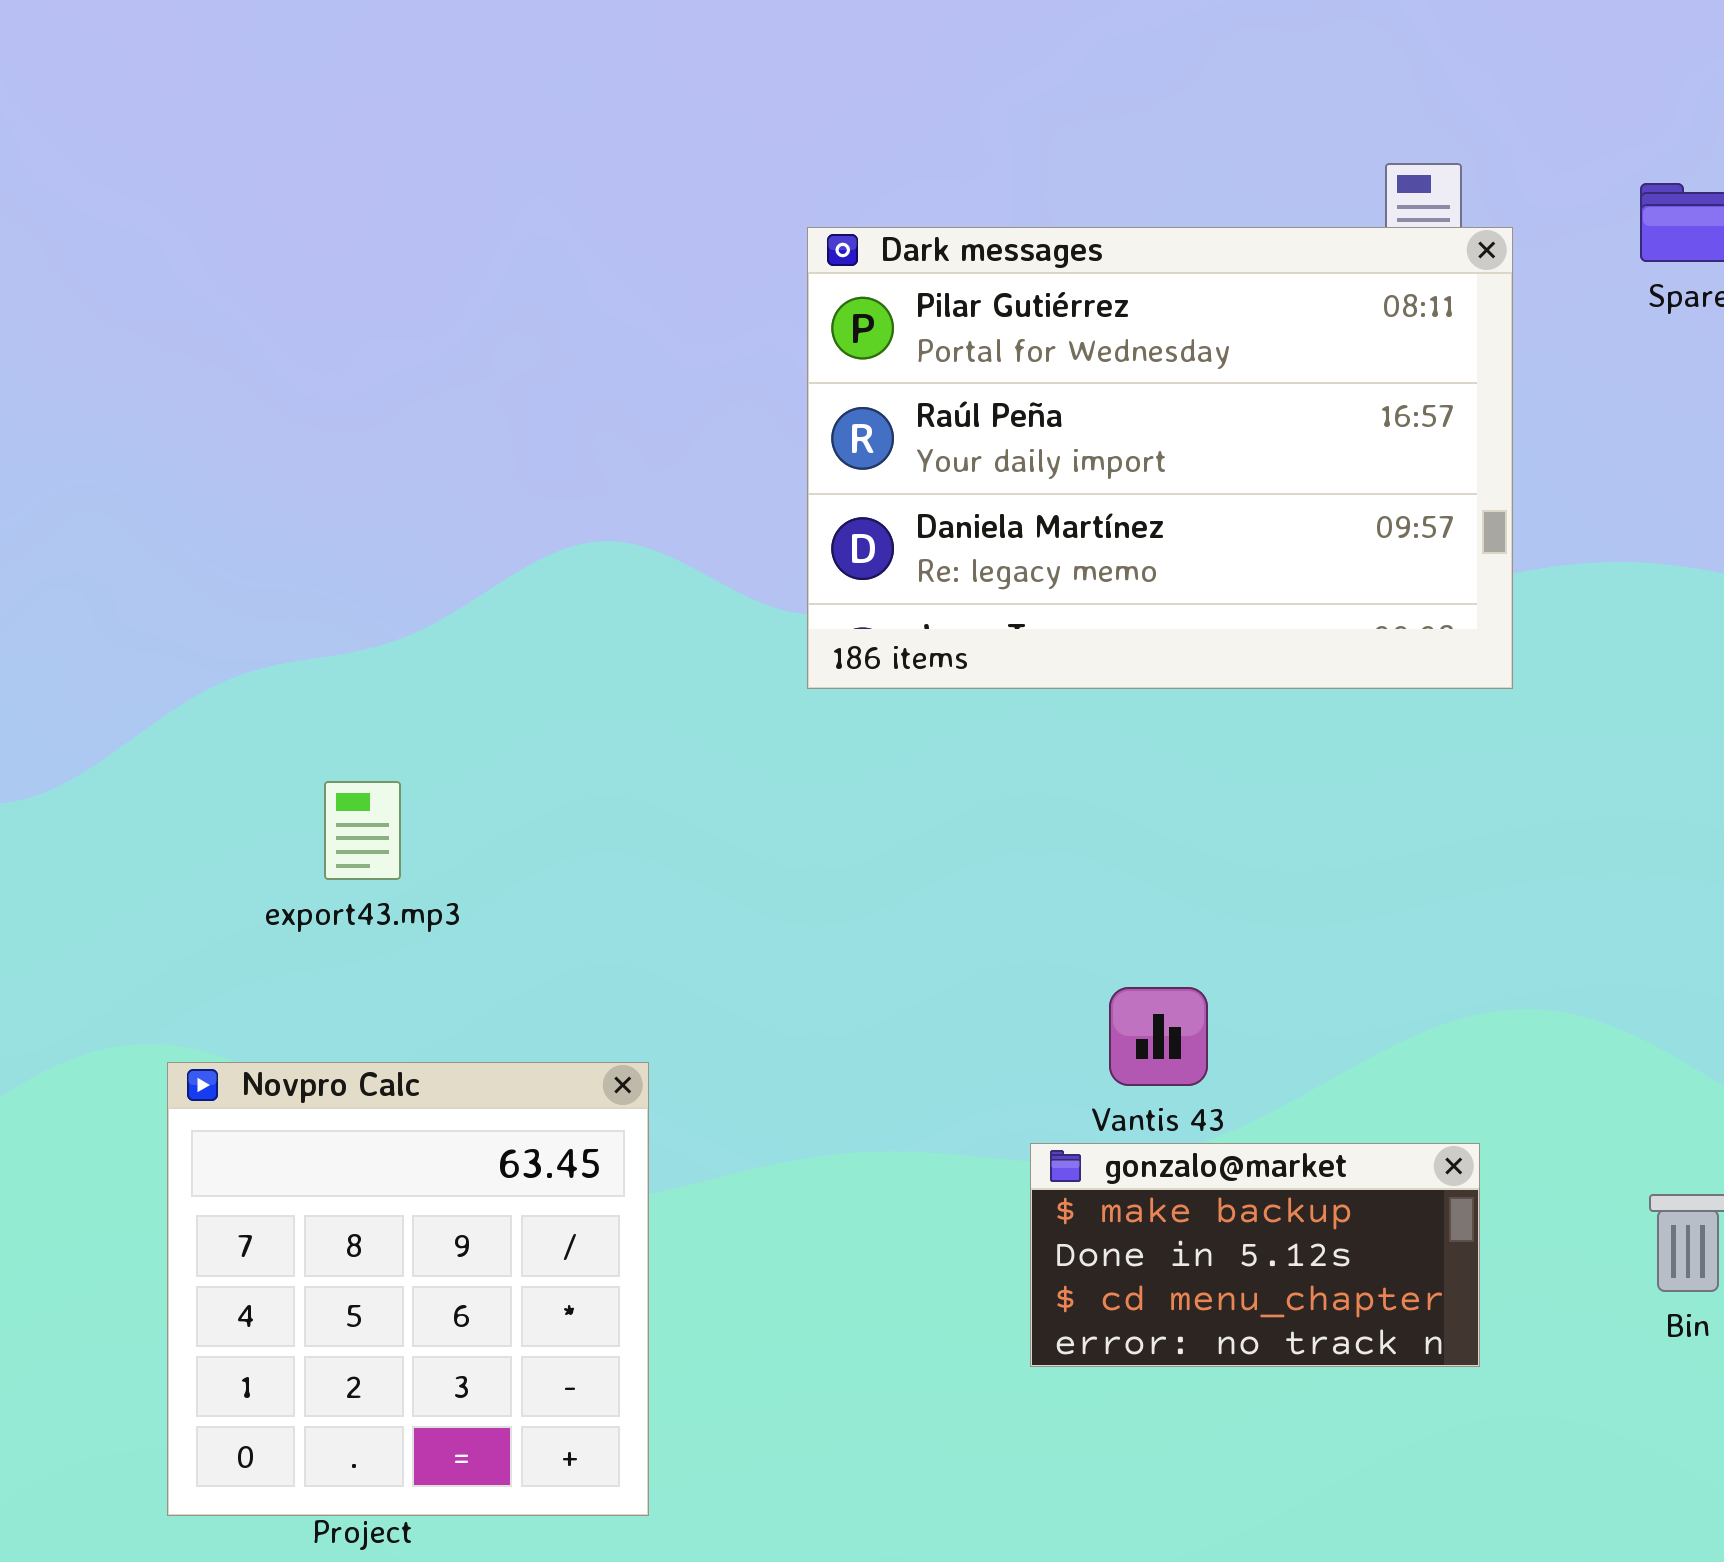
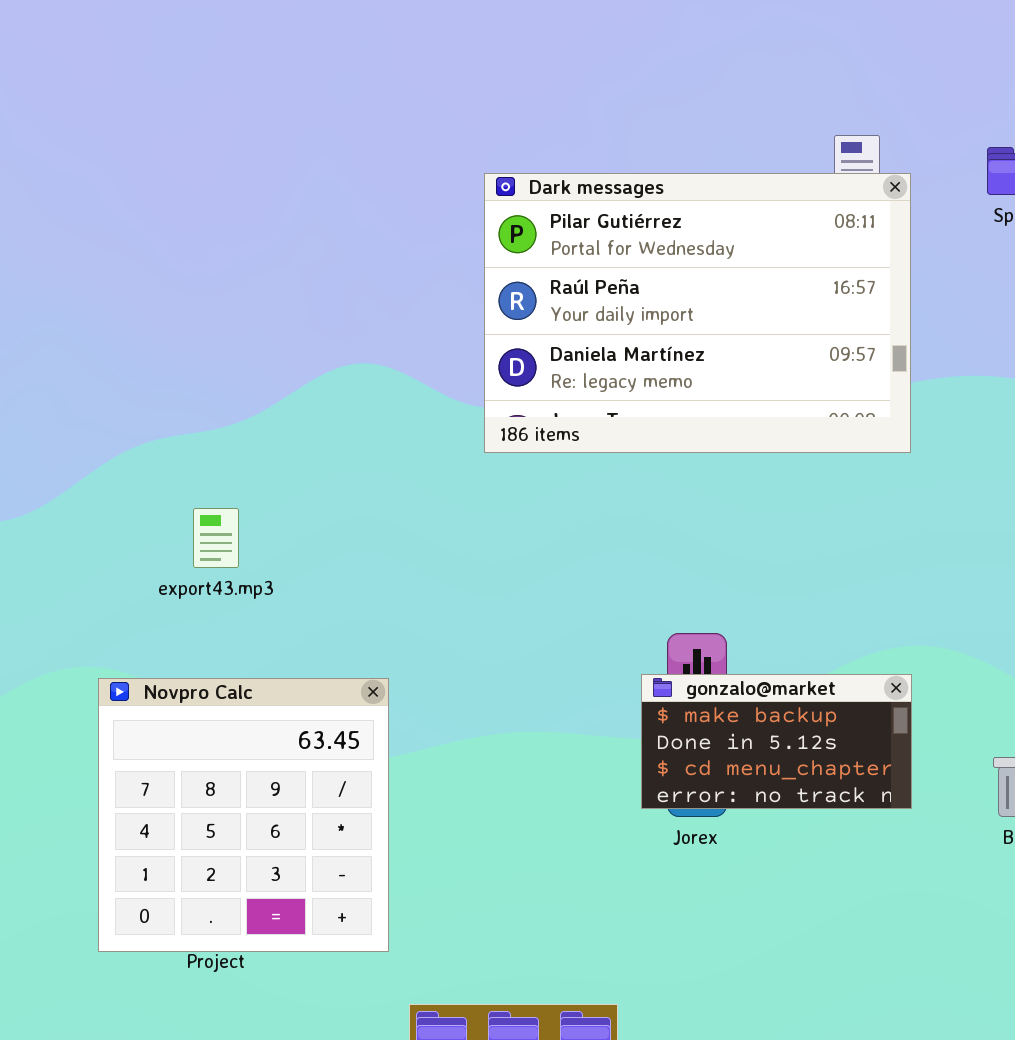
gonzalo@market: [1030,1143,1480,1367] -> [641,674,912,809], moved

